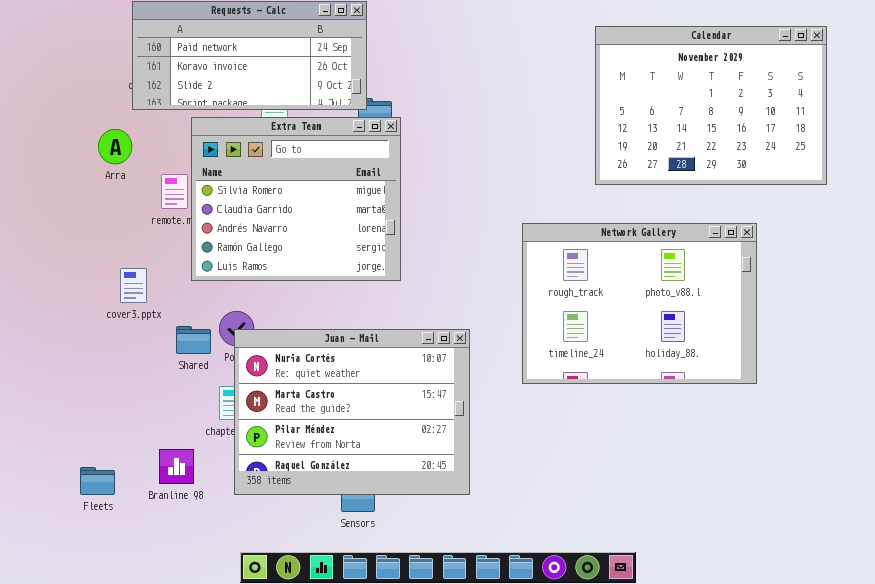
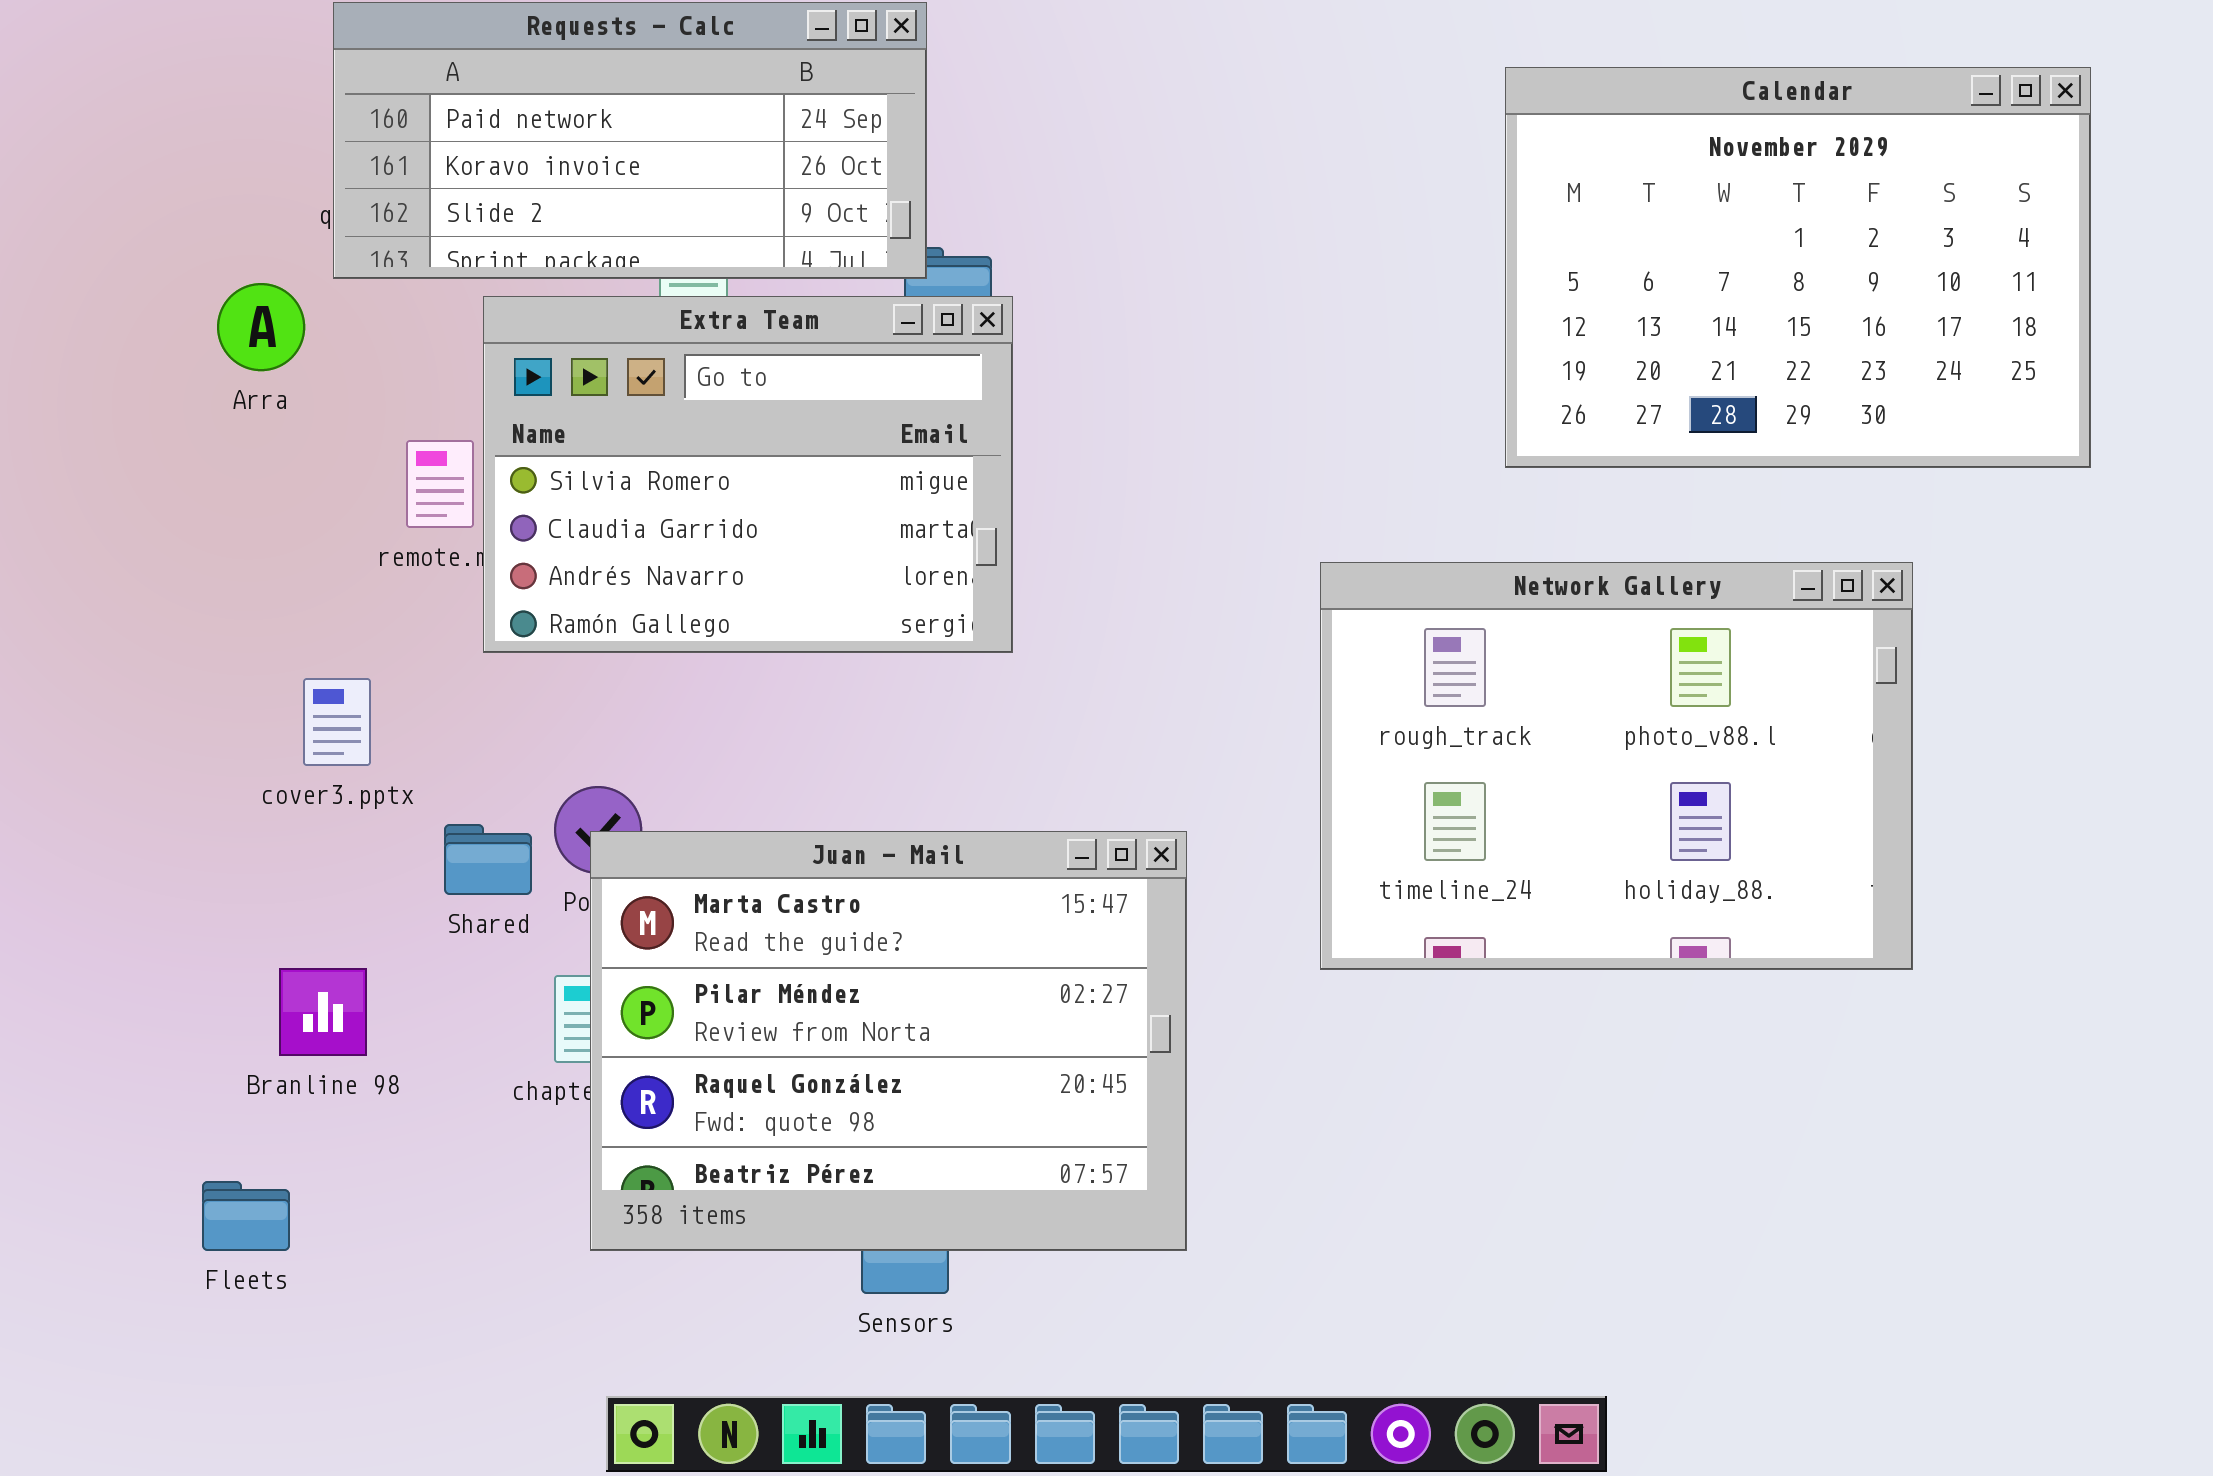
Extra Team: [191,117,401,281] -> [483,296,1013,653], resized
Arra: [98,129,132,164] -> [217,283,305,371], moved
Juan - Mail: [234,329,470,495] -> [590,831,1187,1251], scrolled down 1 row
Branline 98: [159,449,194,484] -> [279,968,367,1056], moved

